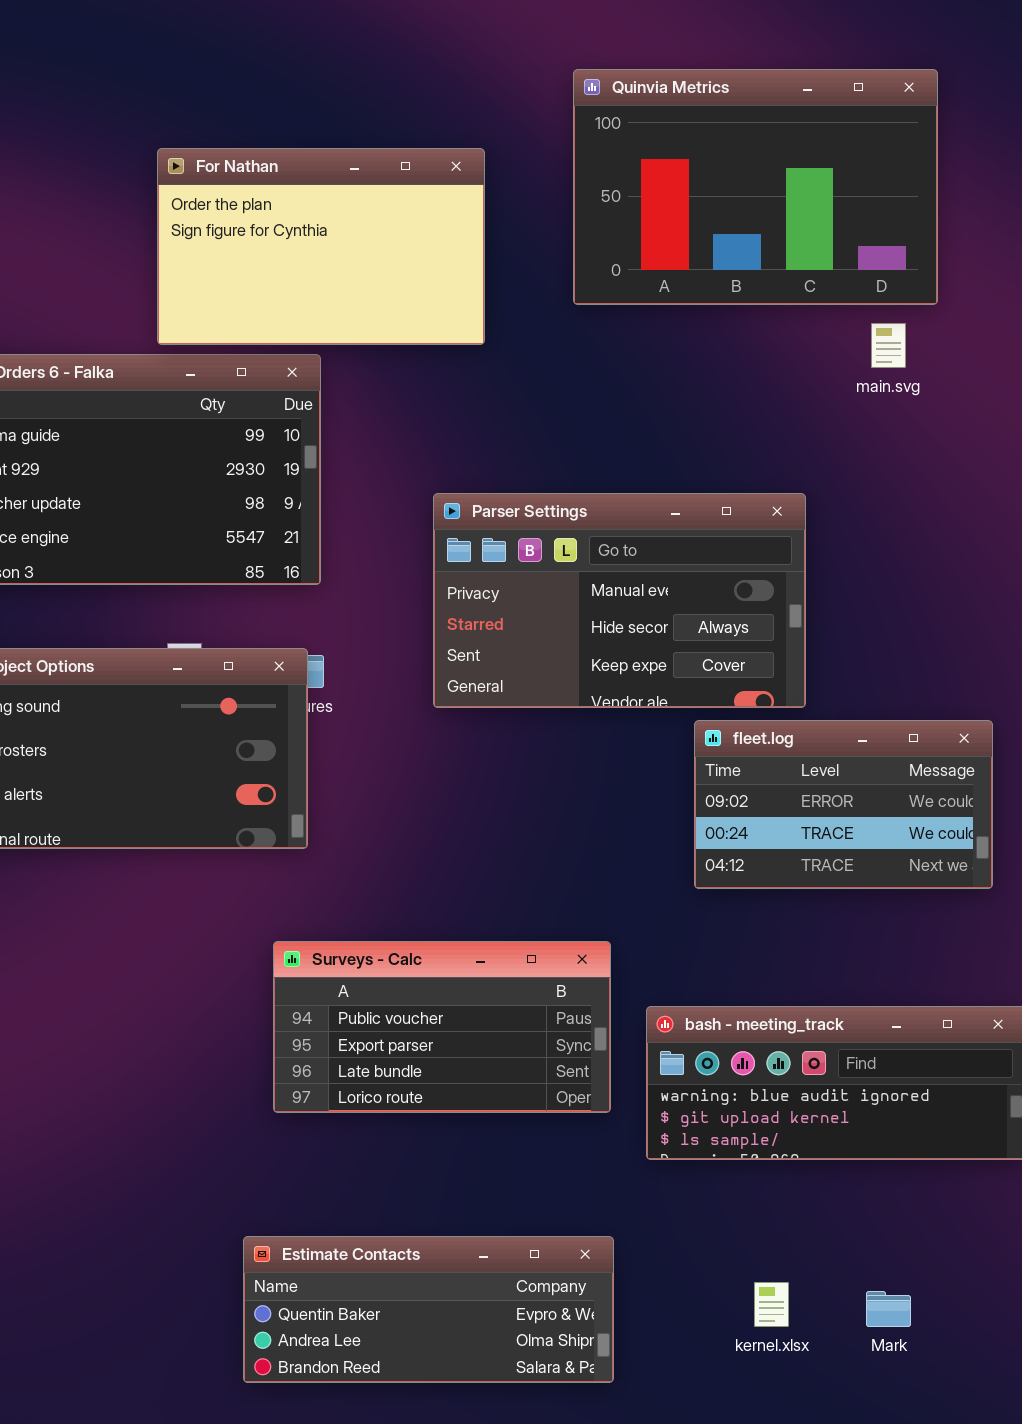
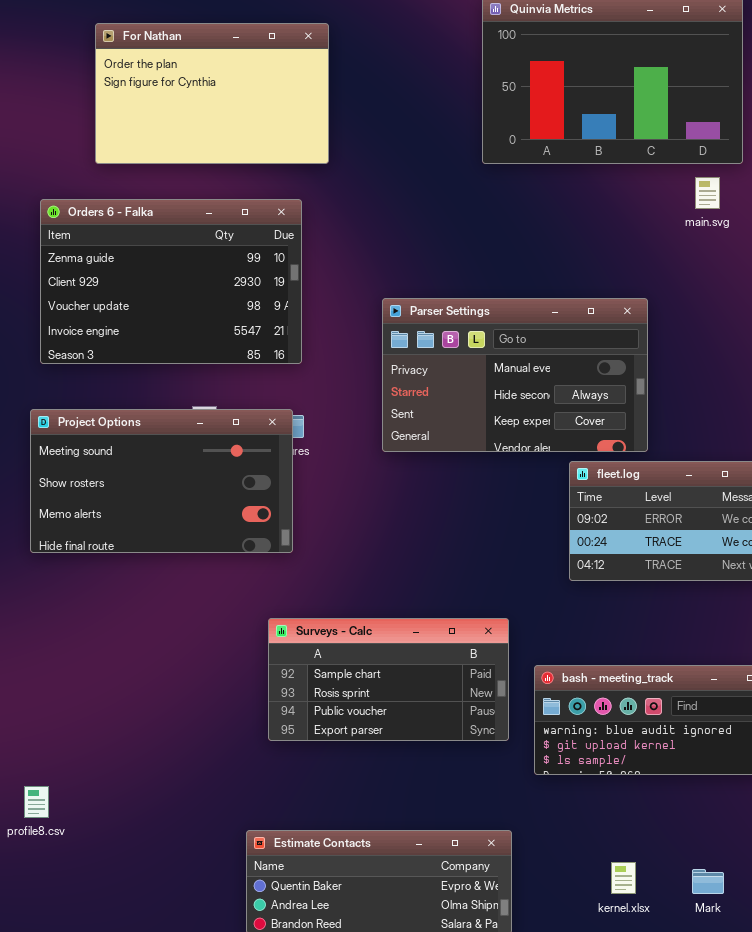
For Nathan: [157,148,485,345] -> [95,23,329,164], moved
Surveys - Calc: [273,941,611,1113] -> [268,618,509,741], scrolled up 2 rows

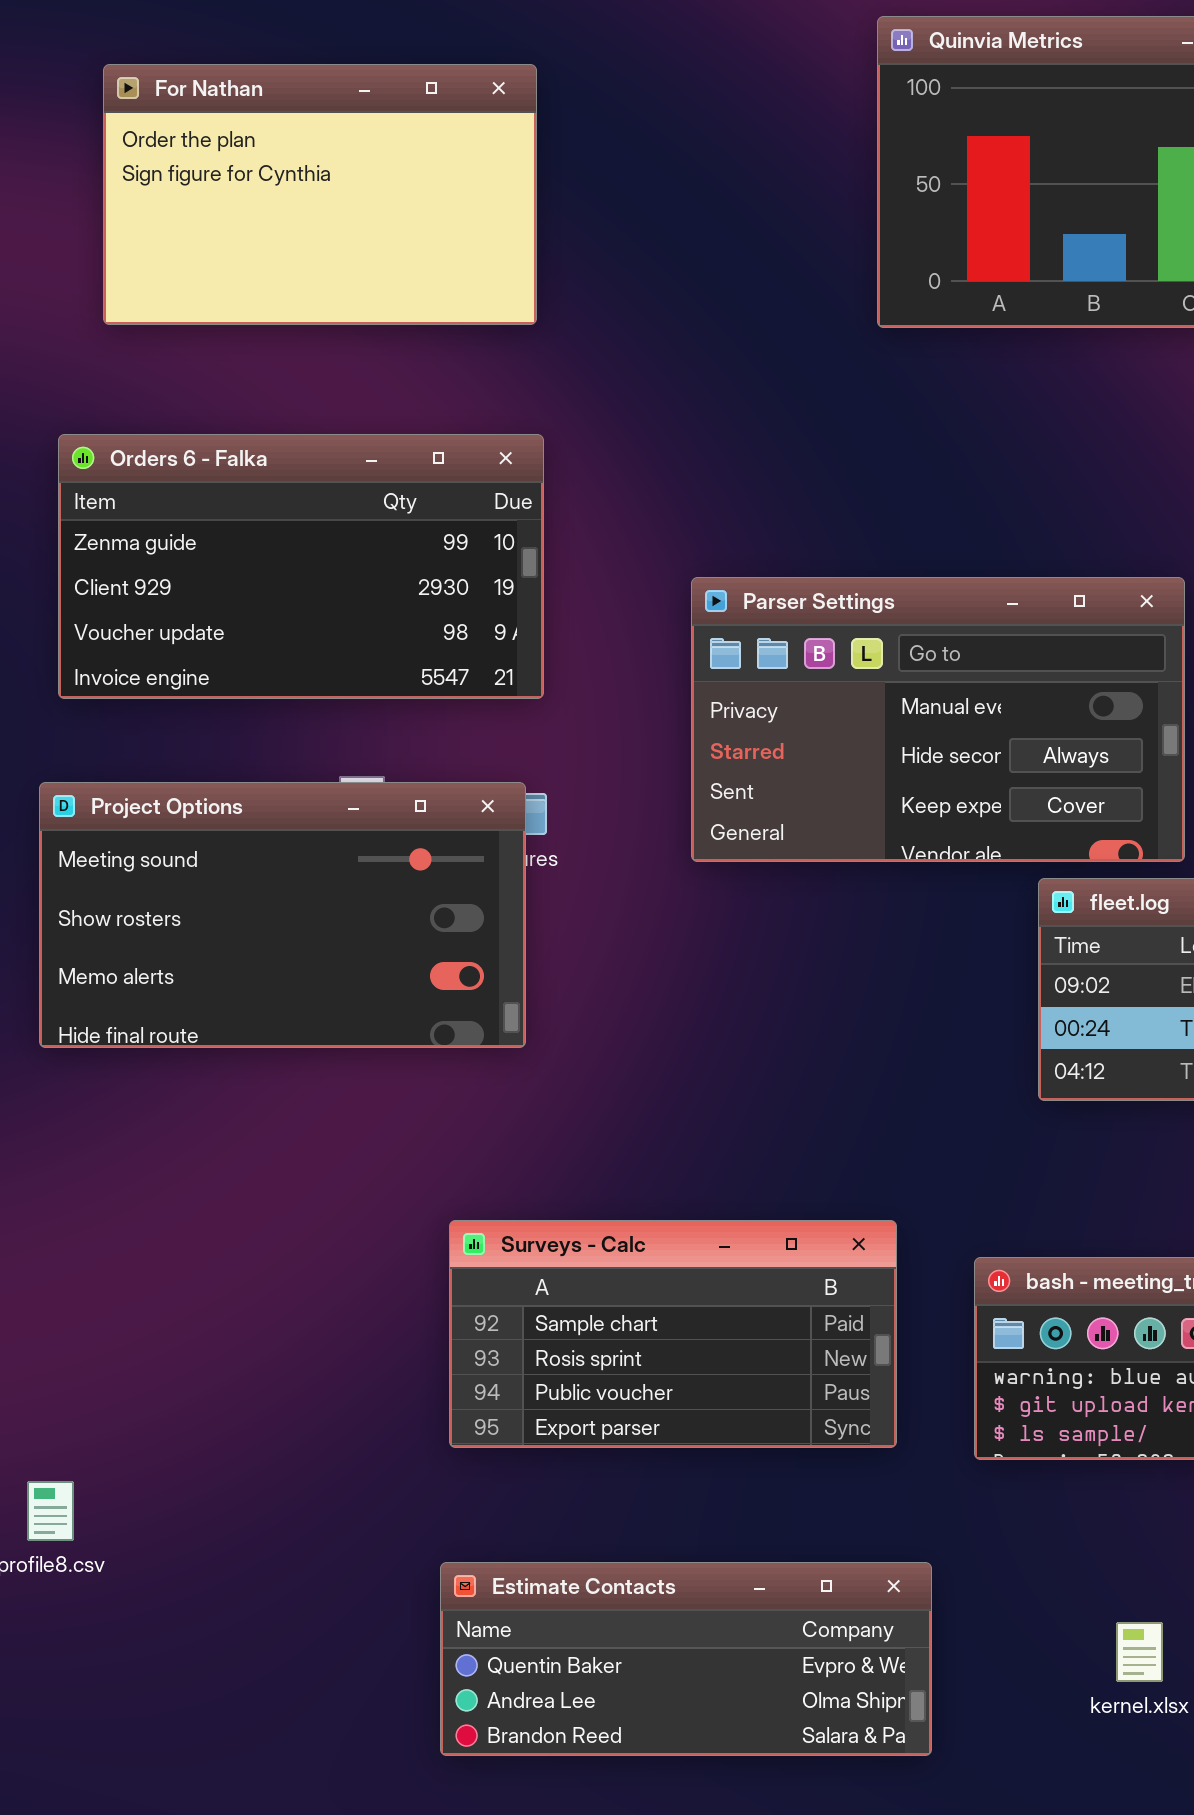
For Nathan: [95,23,329,164] -> [103,64,537,325], moved
Orders 6 - Falka: [40,199,302,364] -> [58,434,544,699], resized
Surveys - Calc: [268,618,509,741] -> [449,1220,897,1448], moved

